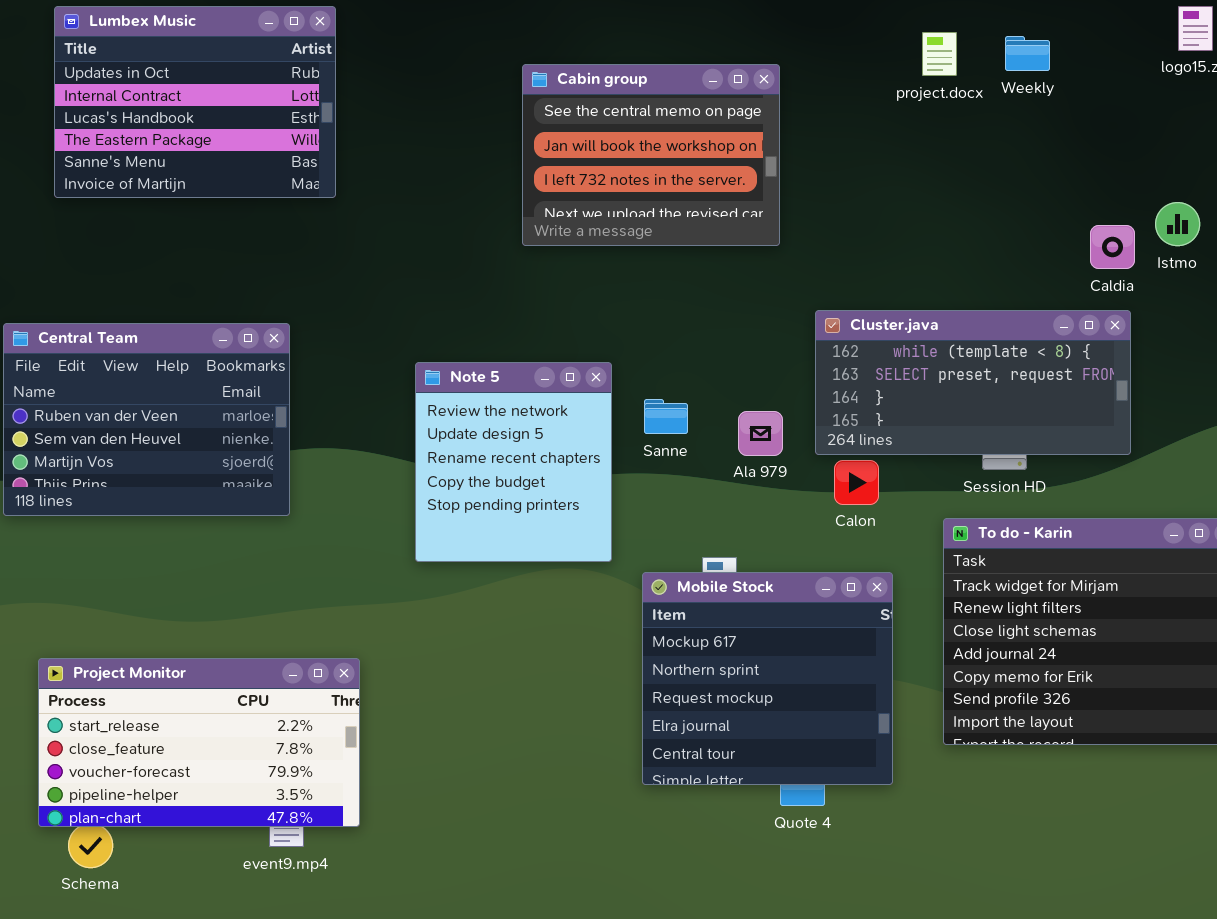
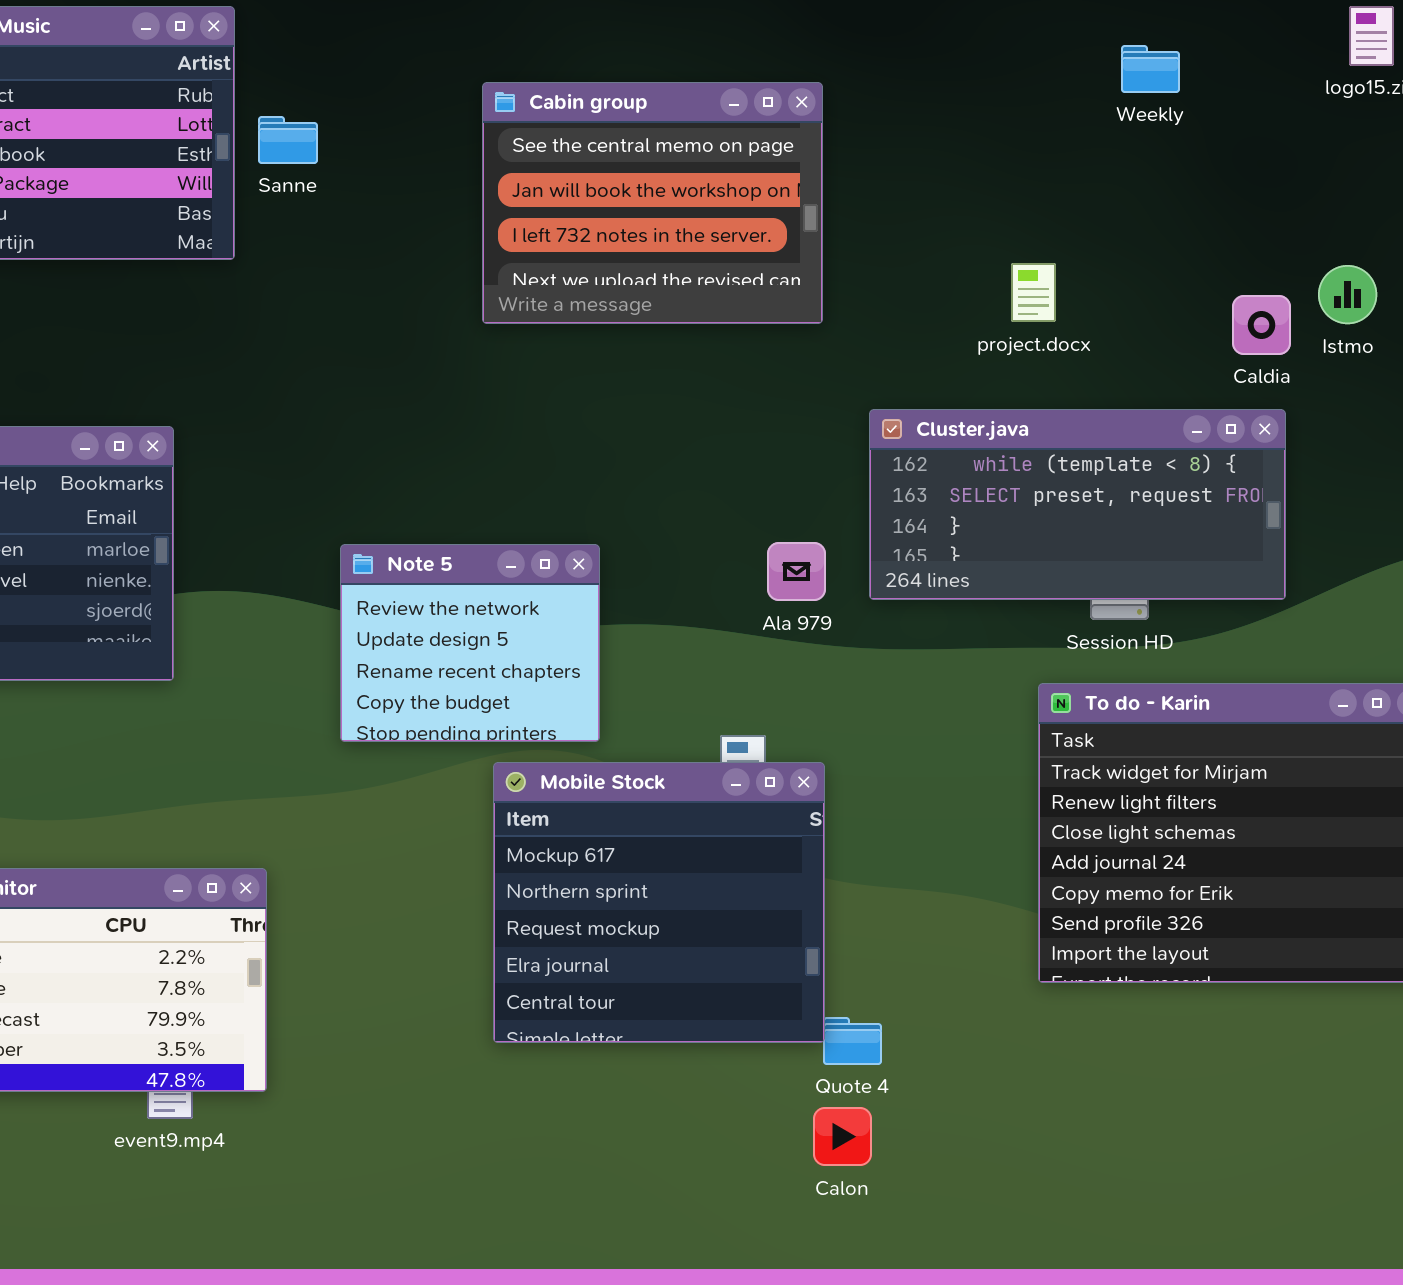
project.docx: [922,32,957,76] -> [1011,263,1056,322], moved
Note 5: [415,362,612,562] -> [340,544,600,742], resized
Sanne: [644,399,688,434] -> [258,116,318,164], moved
Calon: [834,460,879,505] -> [813,1107,872,1166], moved
Mobile Stock: [642,572,893,785] -> [493,762,825,1043], moved

